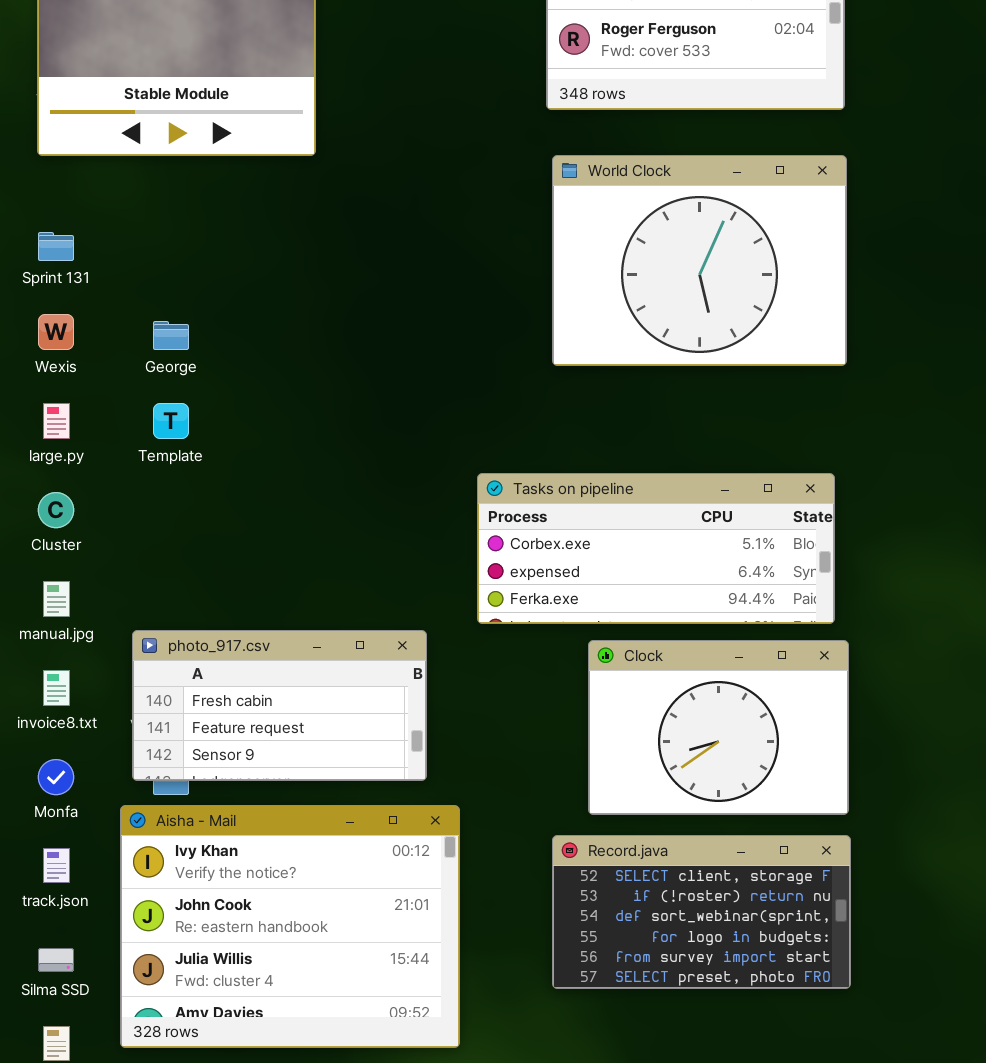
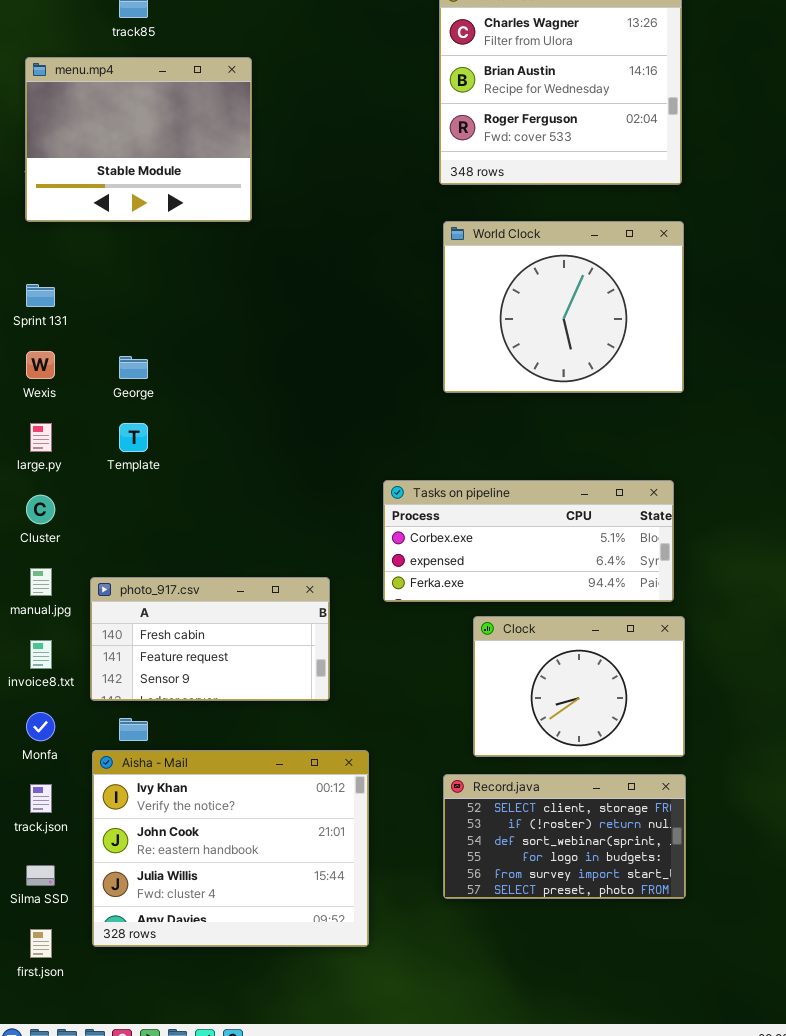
photo_917.csv: [132,630,427,781] -> [90,577,330,701], moved

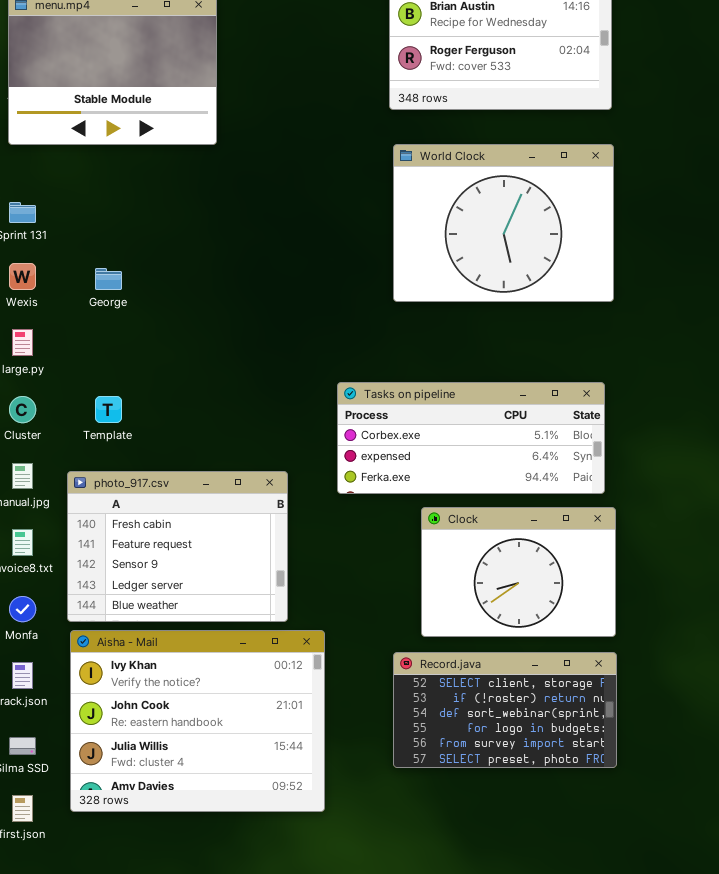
Template: [119,423,148,452] -> [95,396,122,423], moved
photo_917.csv: [90,577,330,701] -> [67,471,288,622], resized

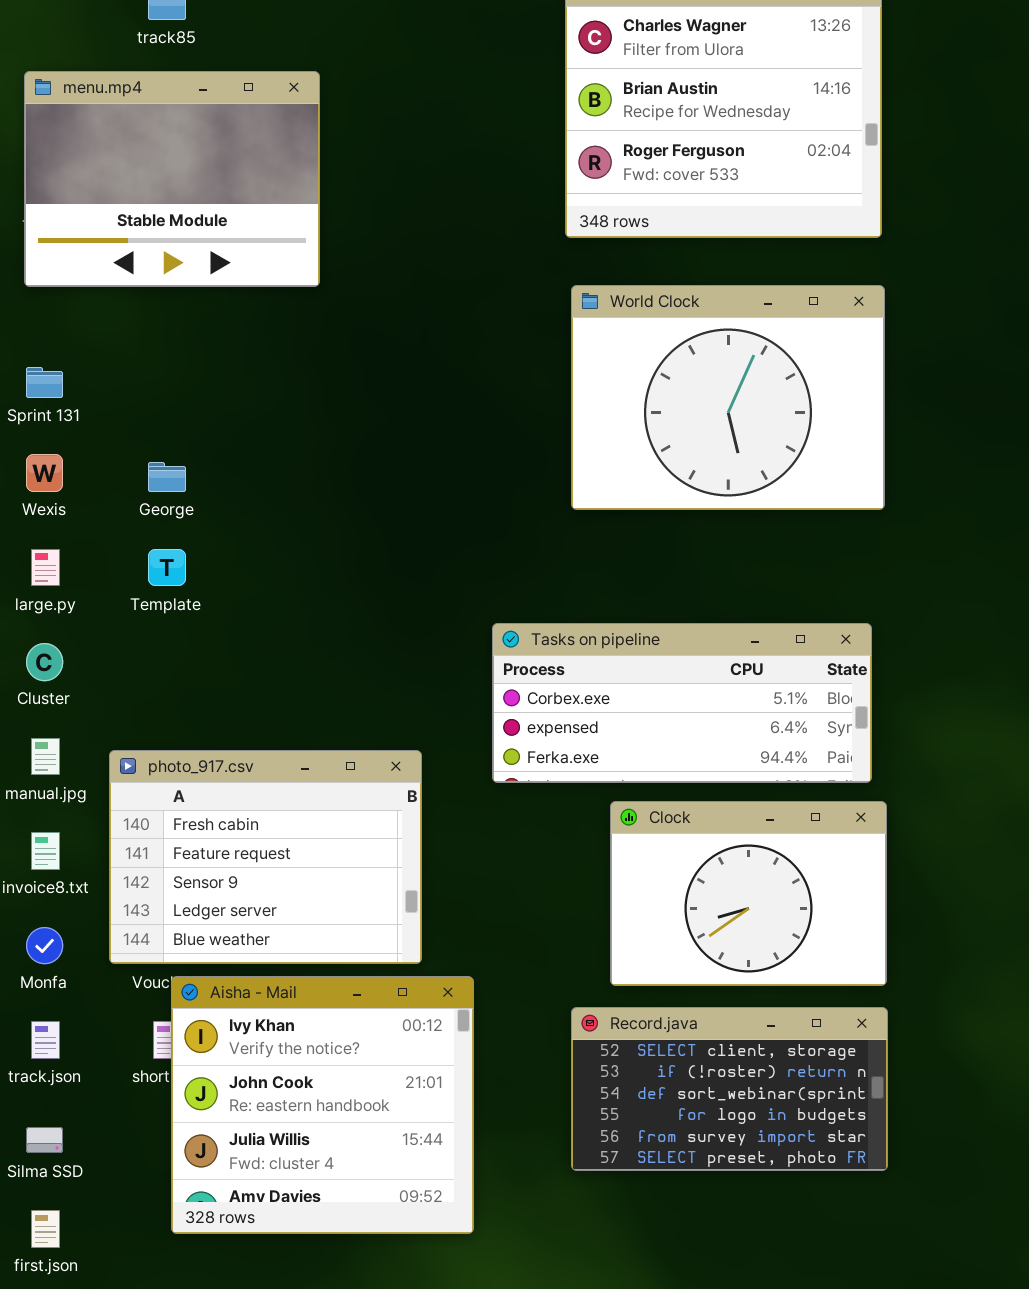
Template: [95,396,122,423] -> [148,549,186,586], moved
Aisha - Mail: [70,630,325,812] -> [171,976,474,1234], resized

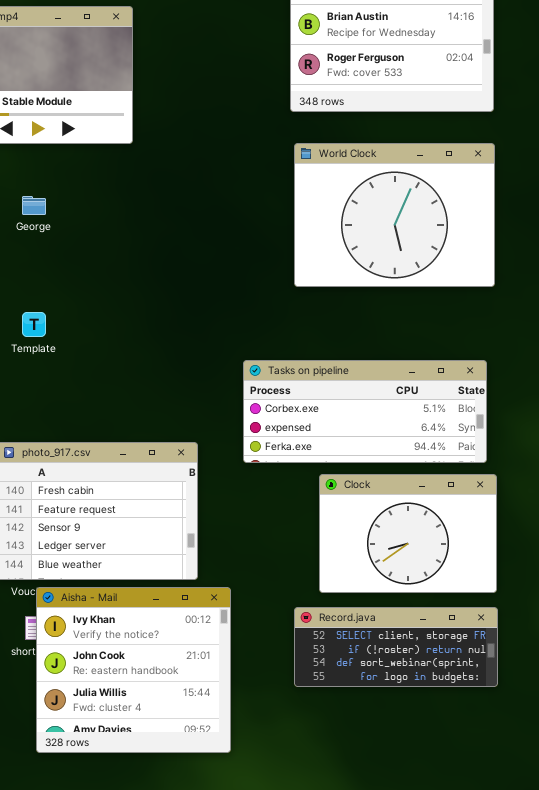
George: [148,462,186,492] -> [22,196,46,215], moved
Record.java: [571,1007,888,1171] -> [294,607,498,687], resized

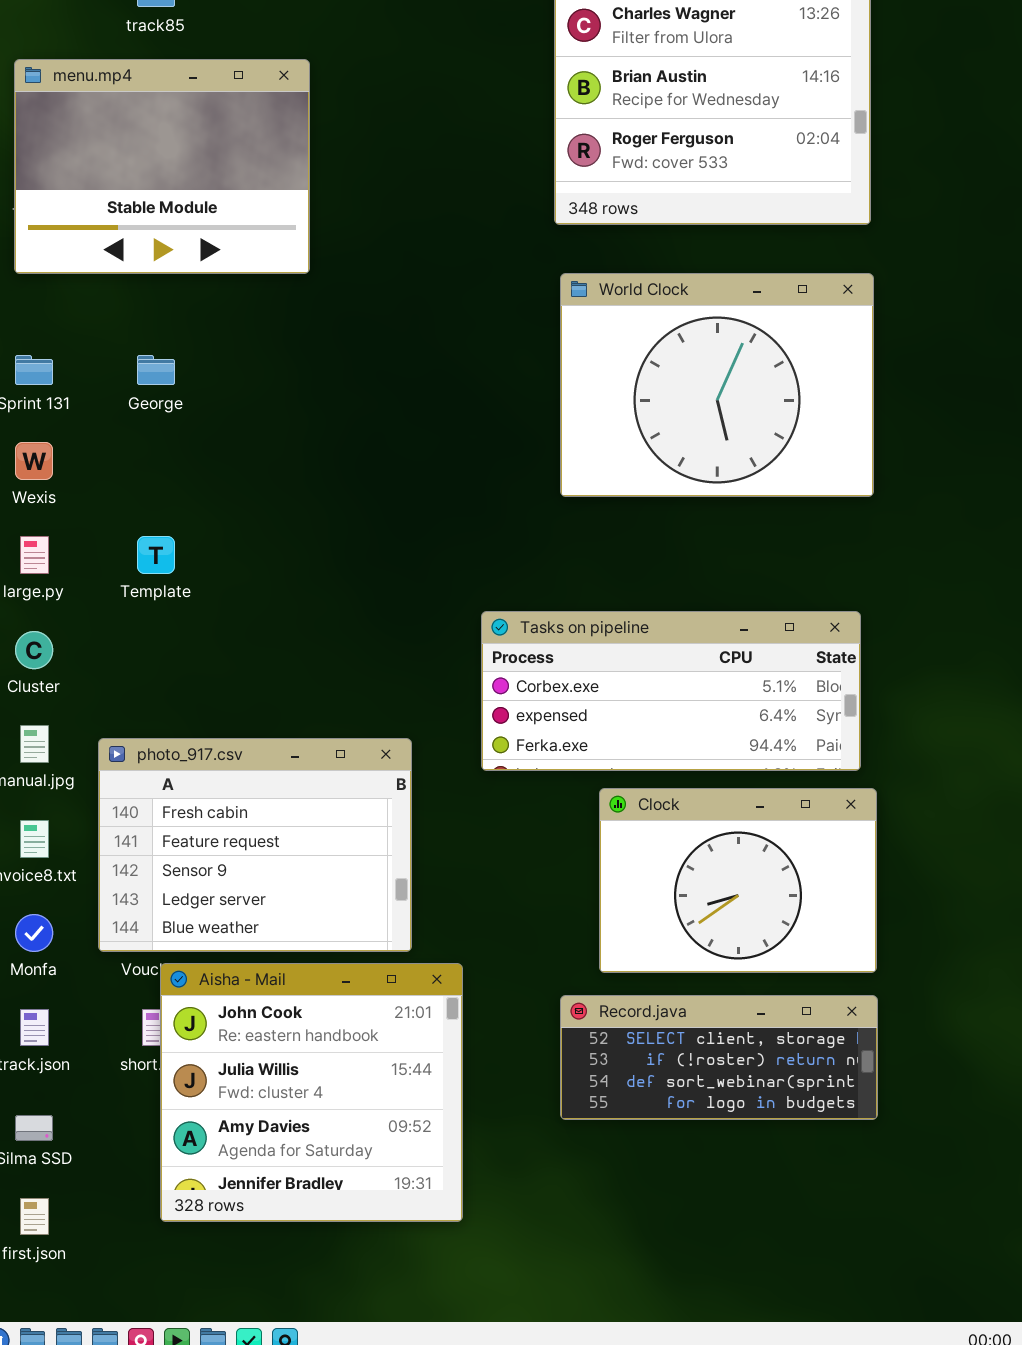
Aisha - Mail: [36,587,231,753] -> [160,963,463,1222], scrolled down 1 row

